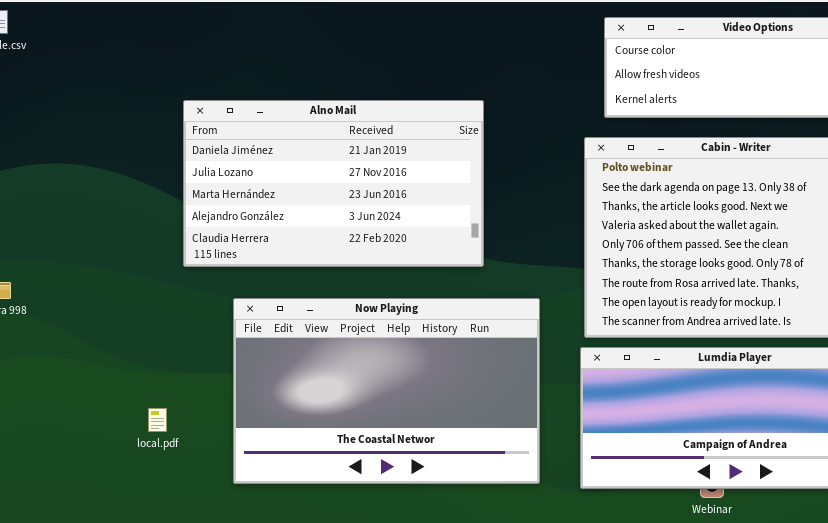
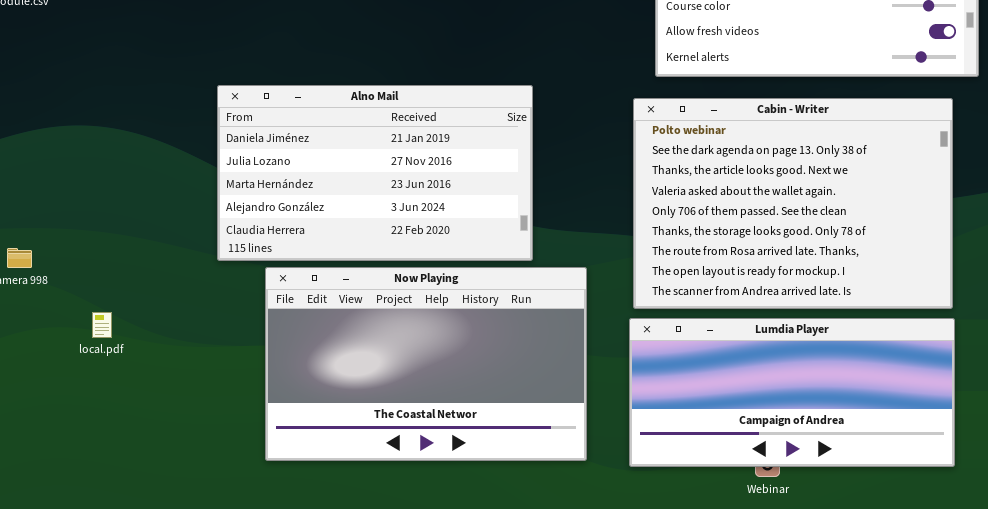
Alno Mail: [183,100,484,267] -> [217,85,533,261], moved
local.pdf: [148,408,167,432] -> [92,312,112,338], moved

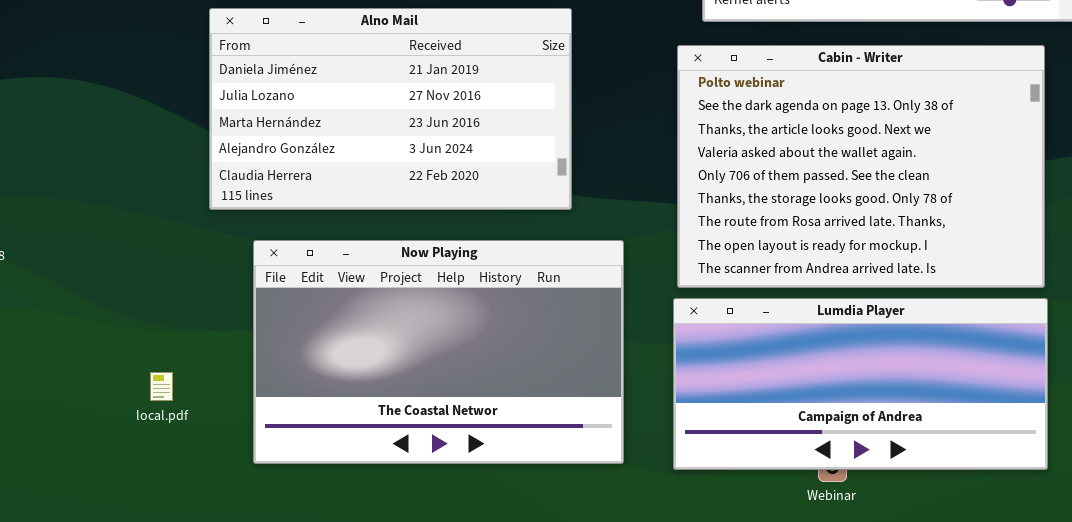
Alno Mail: [217,85,533,261] -> [209,8,572,210], moved
local.pdf: [92,312,112,338] -> [150,372,173,401], moved

